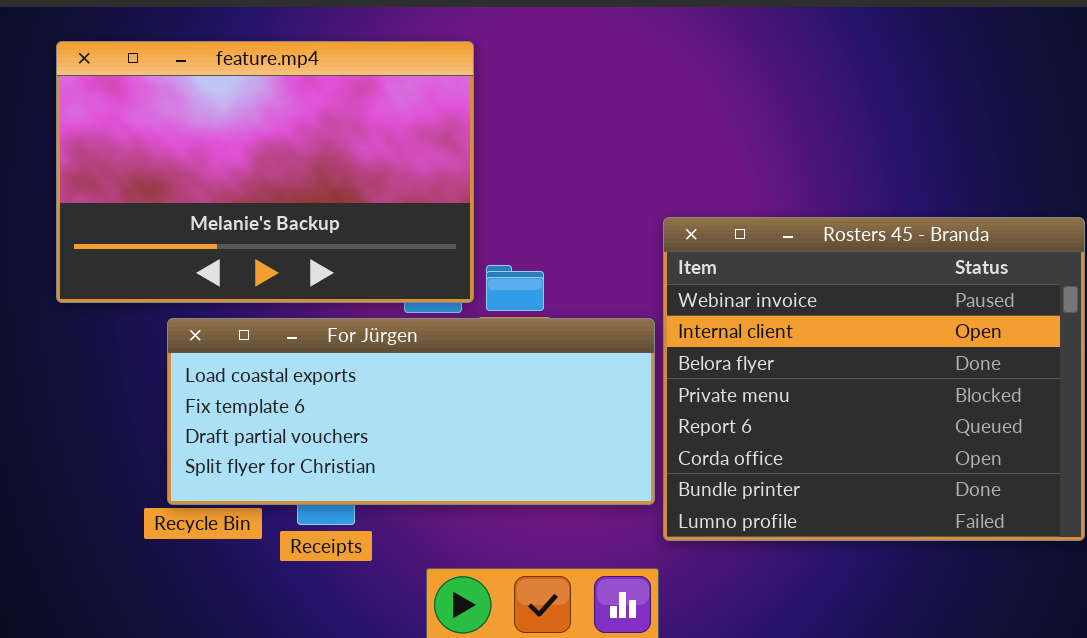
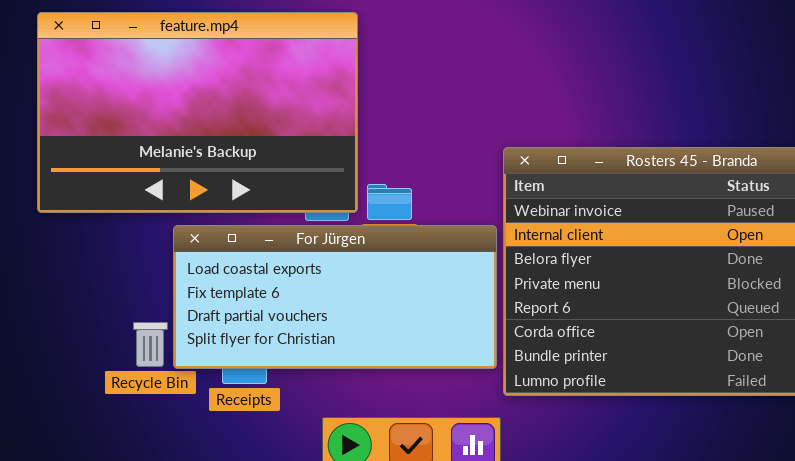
For Jürgen: [167,318,655,505] -> [173,225,497,369], resized

